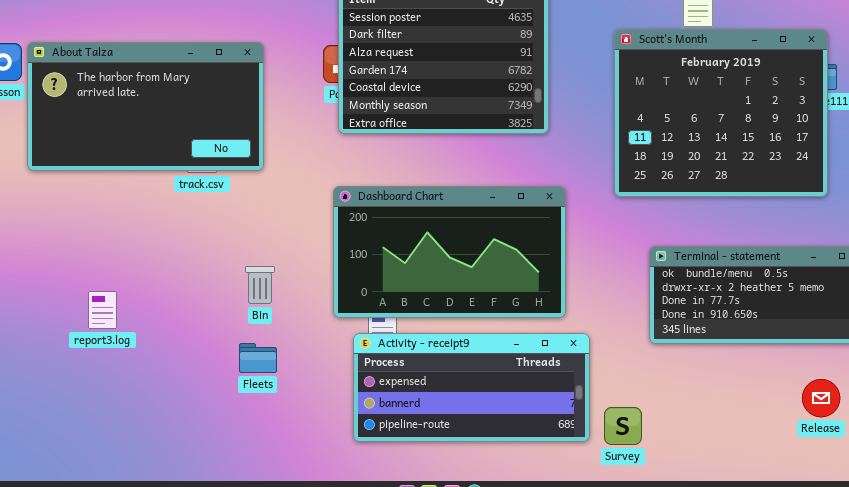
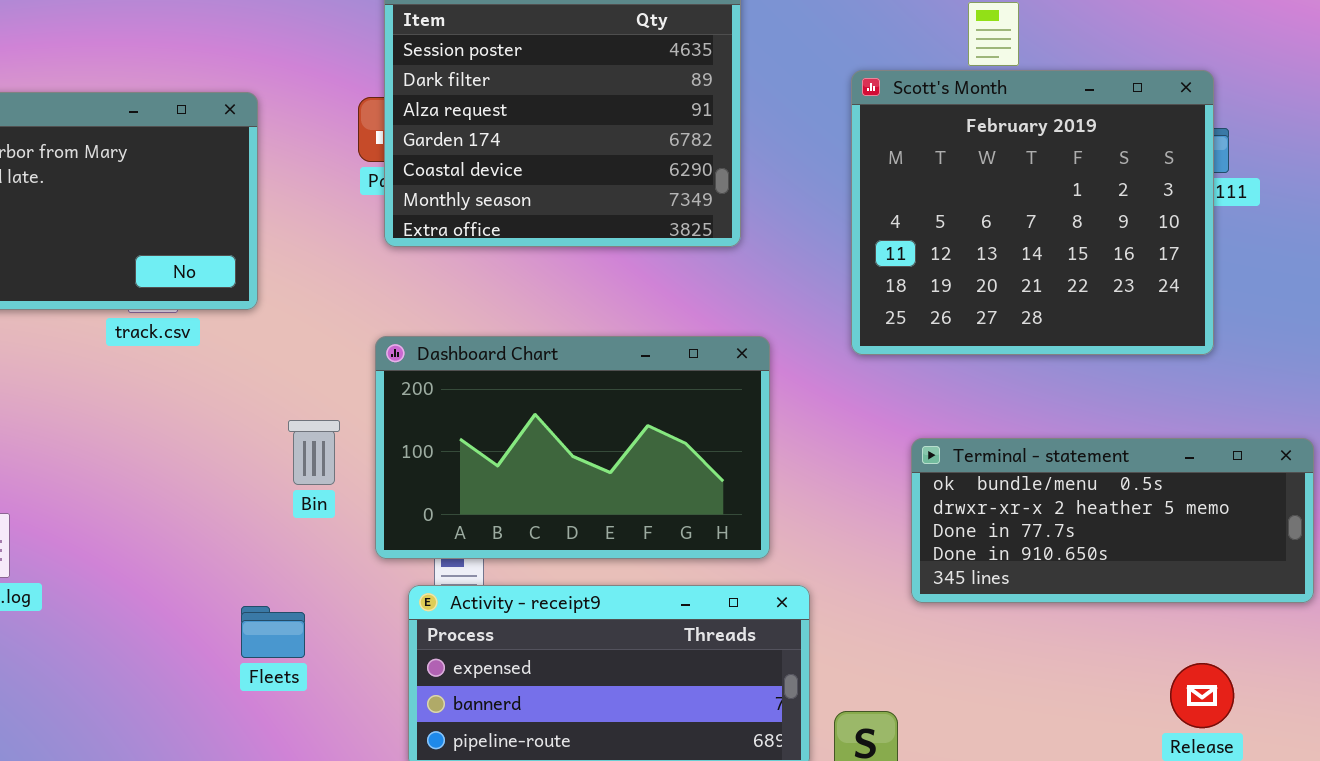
Bin: [245,266,275,304] -> [288,420,340,485], moved
Fleets: [239,343,277,373] -> [241,606,305,658], moved

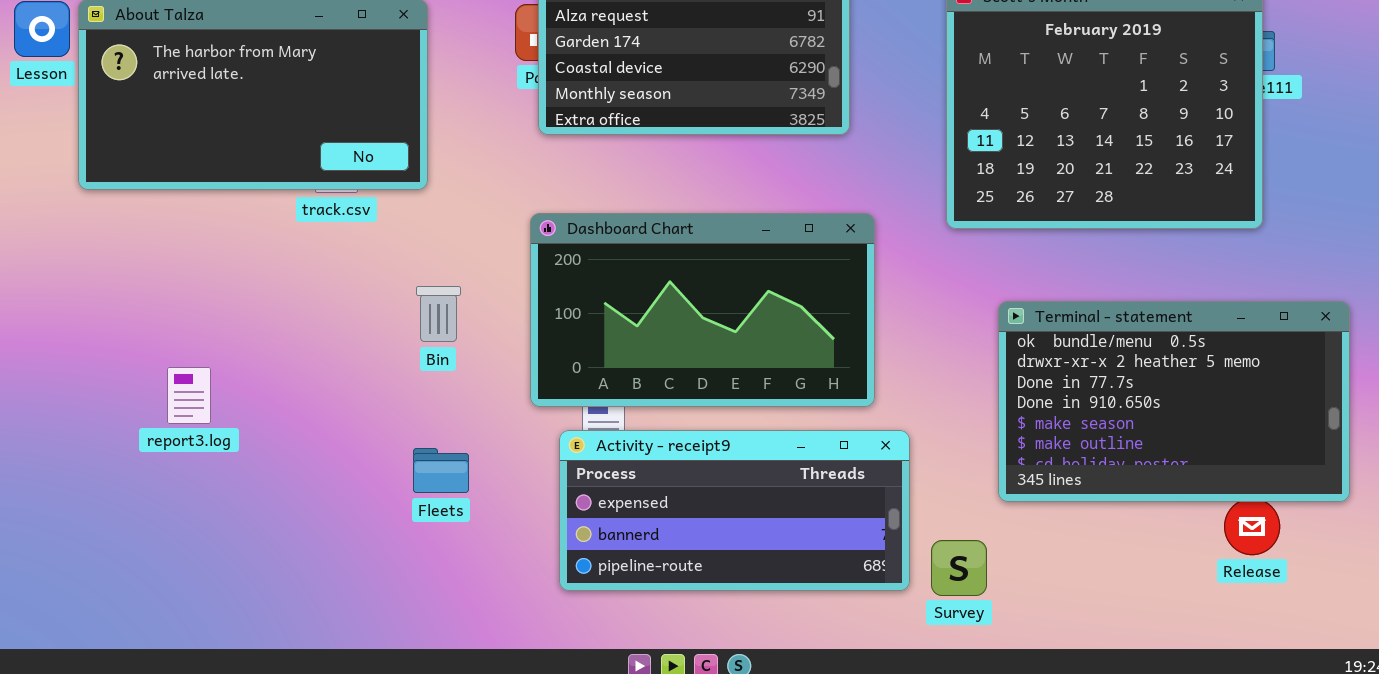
Bin: [288,420,340,485] -> [416,286,461,342], moved
Terminal - statement: [911,438,1314,603] -> [998,301,1350,502], resized

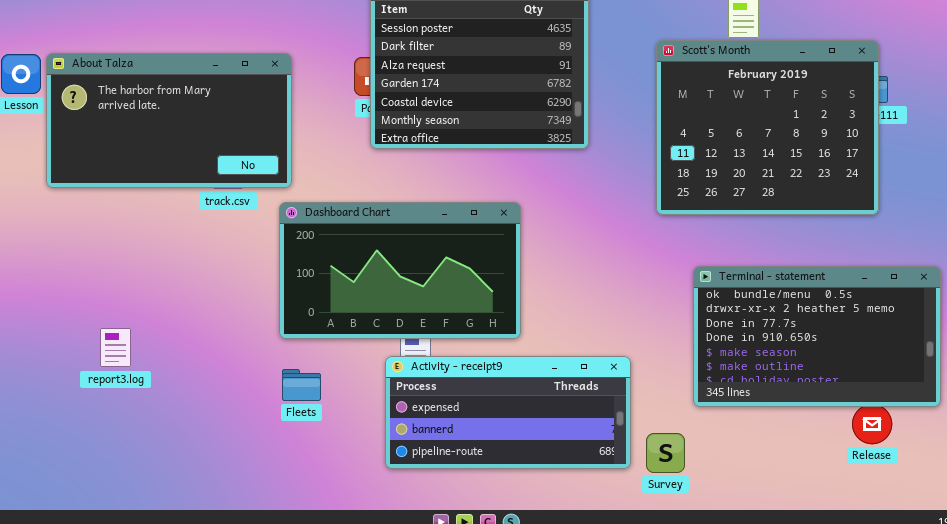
Dashboard Chart: [530,213,875,407] -> [279,202,521,339], moved
report3.log: [167,367,211,424] -> [100,328,131,367], moved

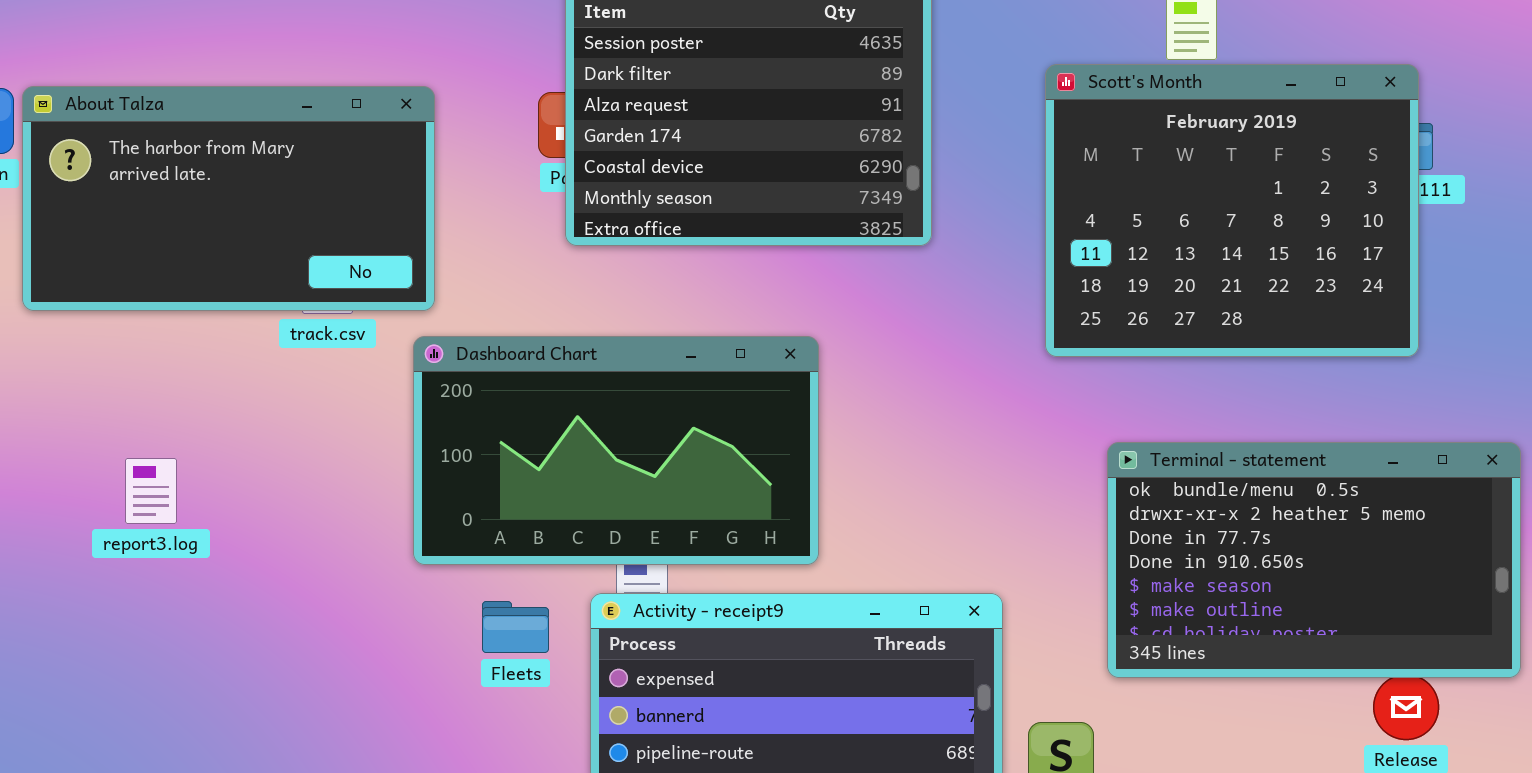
report3.log: [100,328,131,367] -> [125,458,177,524], moved
Fleets: [282,369,321,401] -> [482,601,549,653], moved

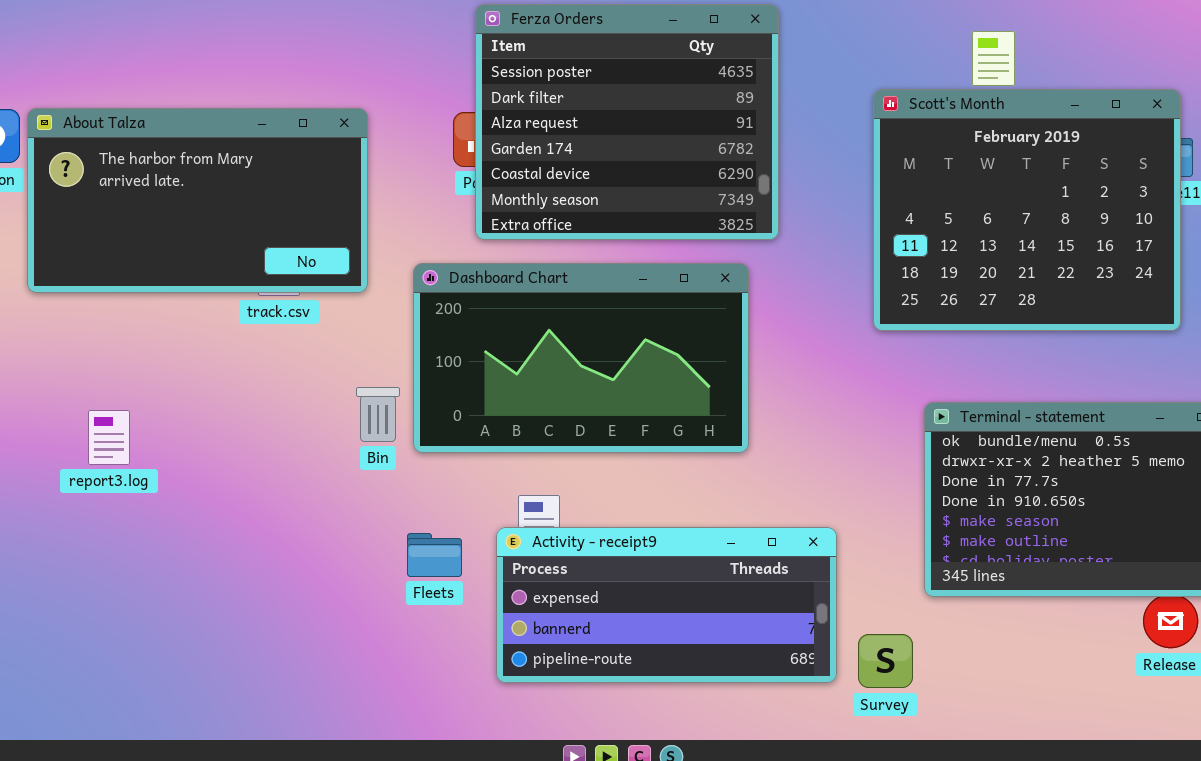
Dashboard Chart: [413,336,819,565] -> [413,263,749,453], moved
report3.log: [125,458,177,524] -> [88,410,130,465], moved

